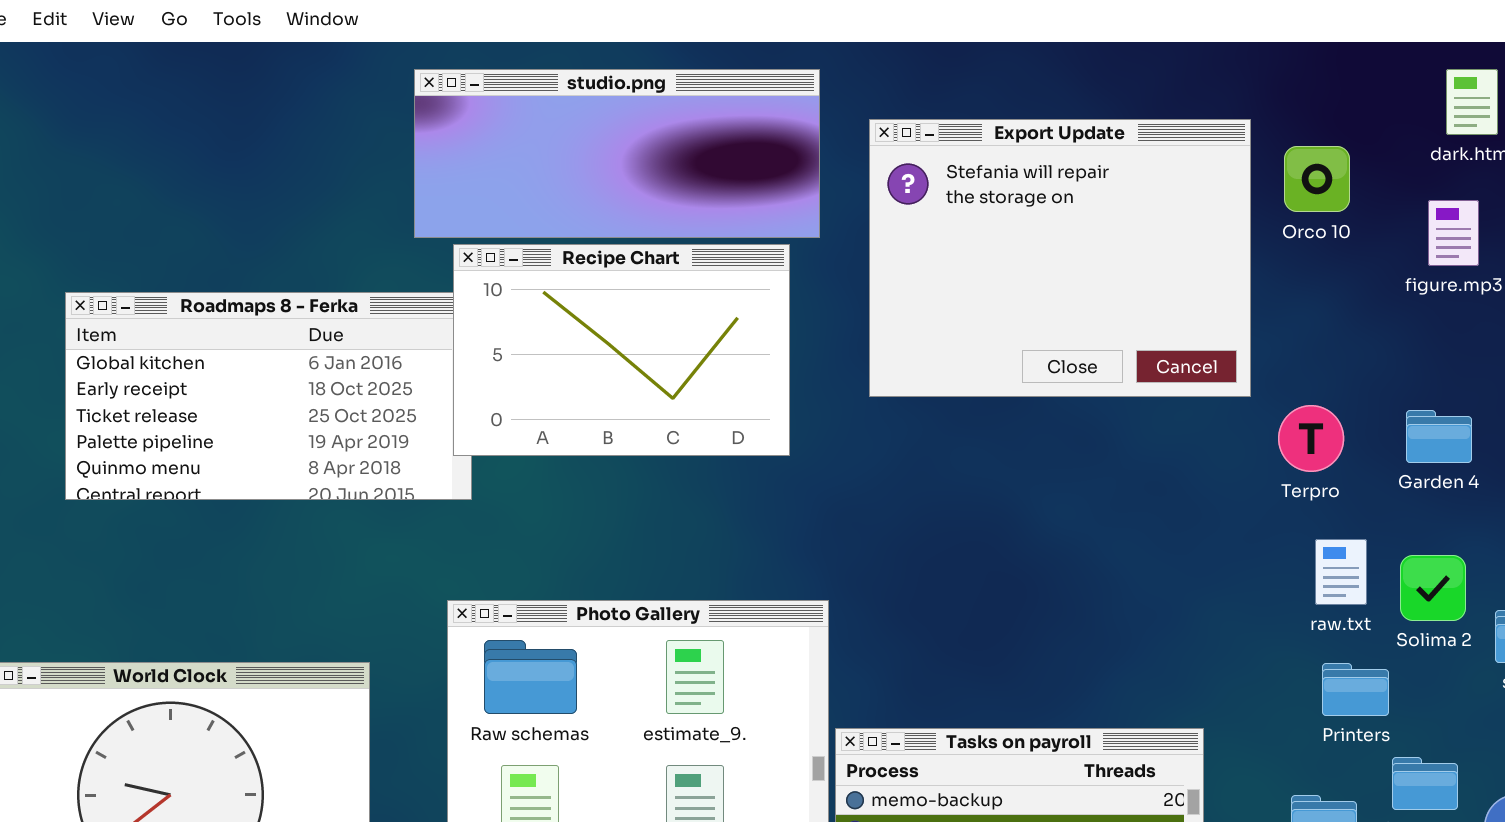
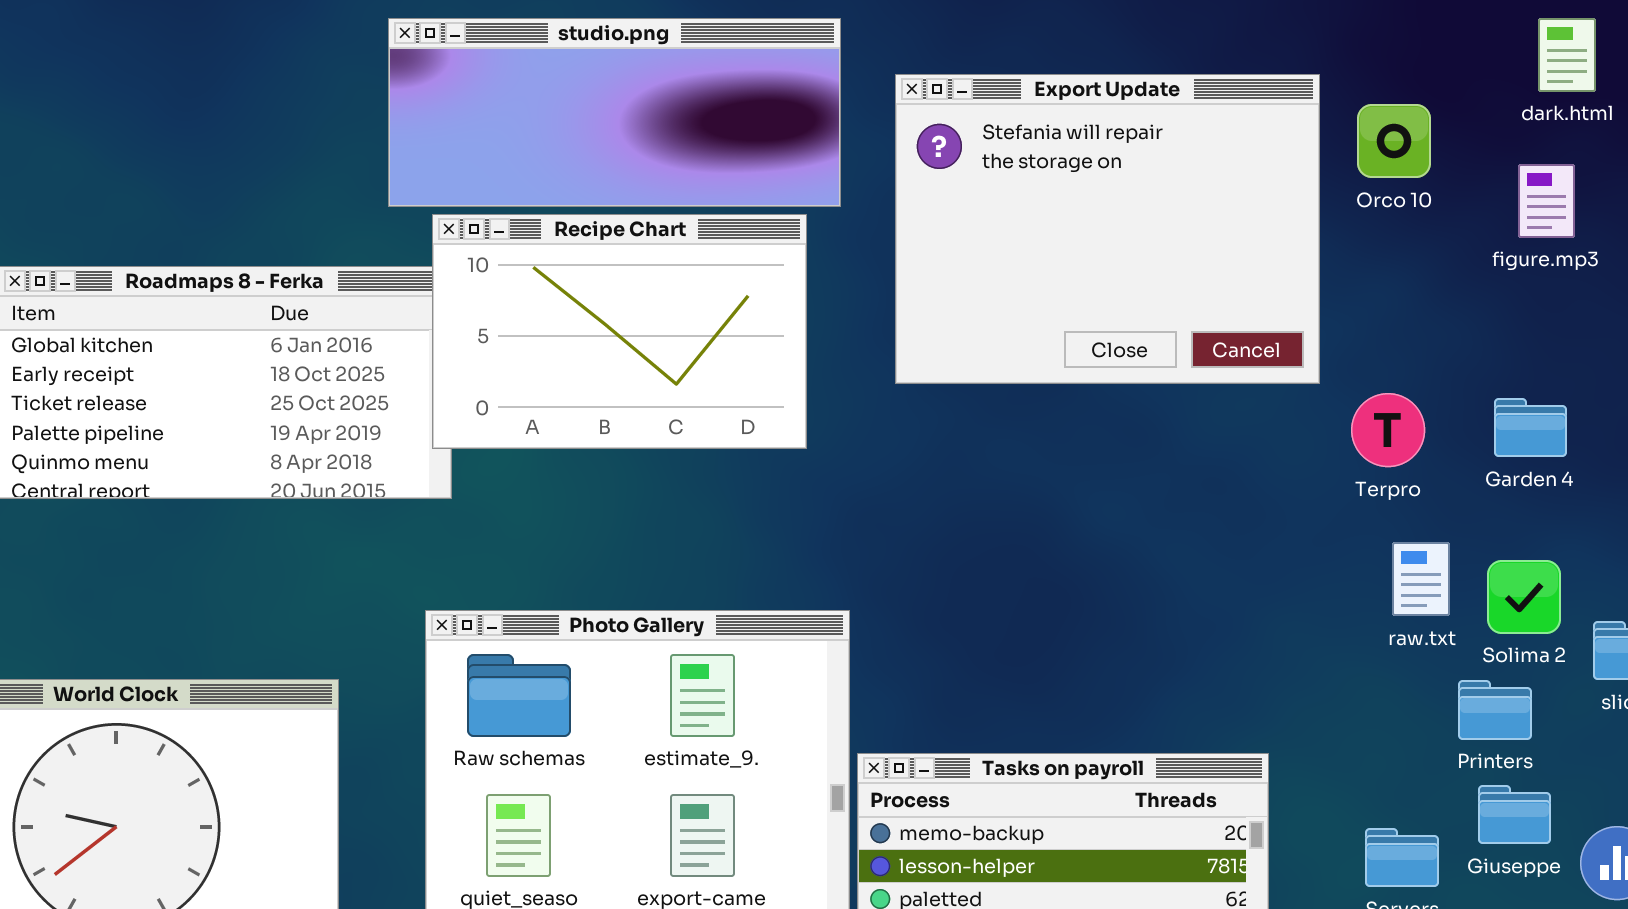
Printers: [1322,663,1389,716] -> [1458,680,1532,740], moved

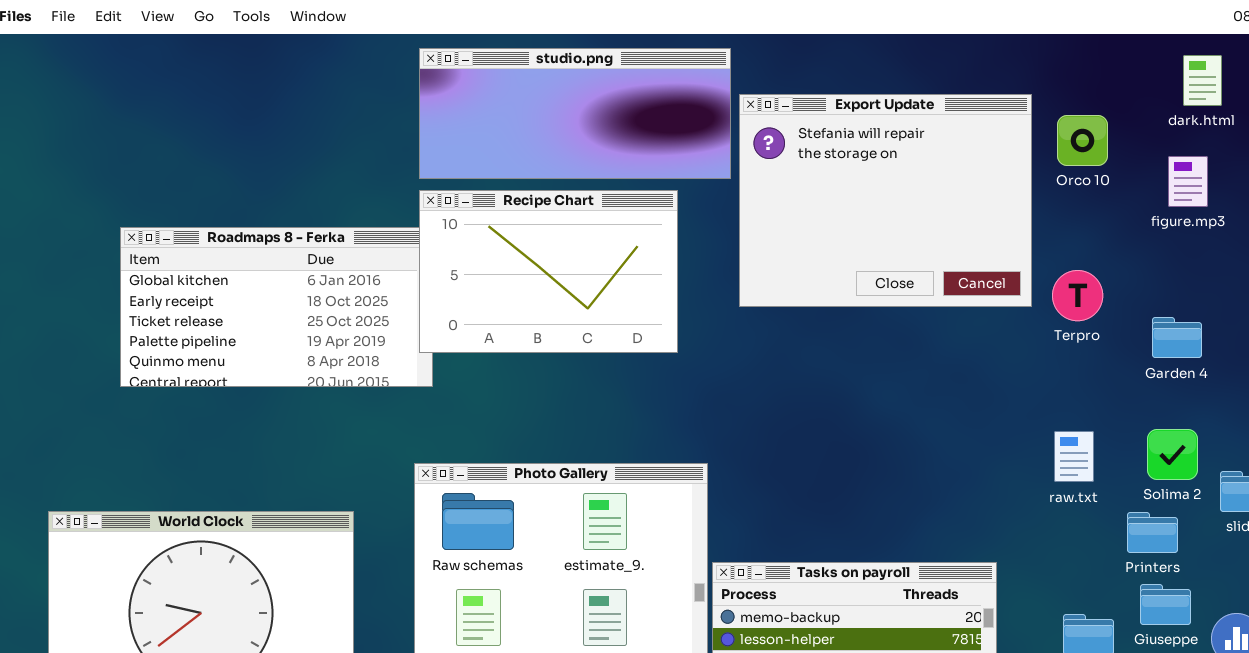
studio.png: [388,18,841,207] -> [419,48,731,179], moved
Terpro: [1351,393,1425,467] -> [1052,270,1103,321], moved
raw.txt: [1392,542,1450,616] -> [1054,431,1094,482], moved

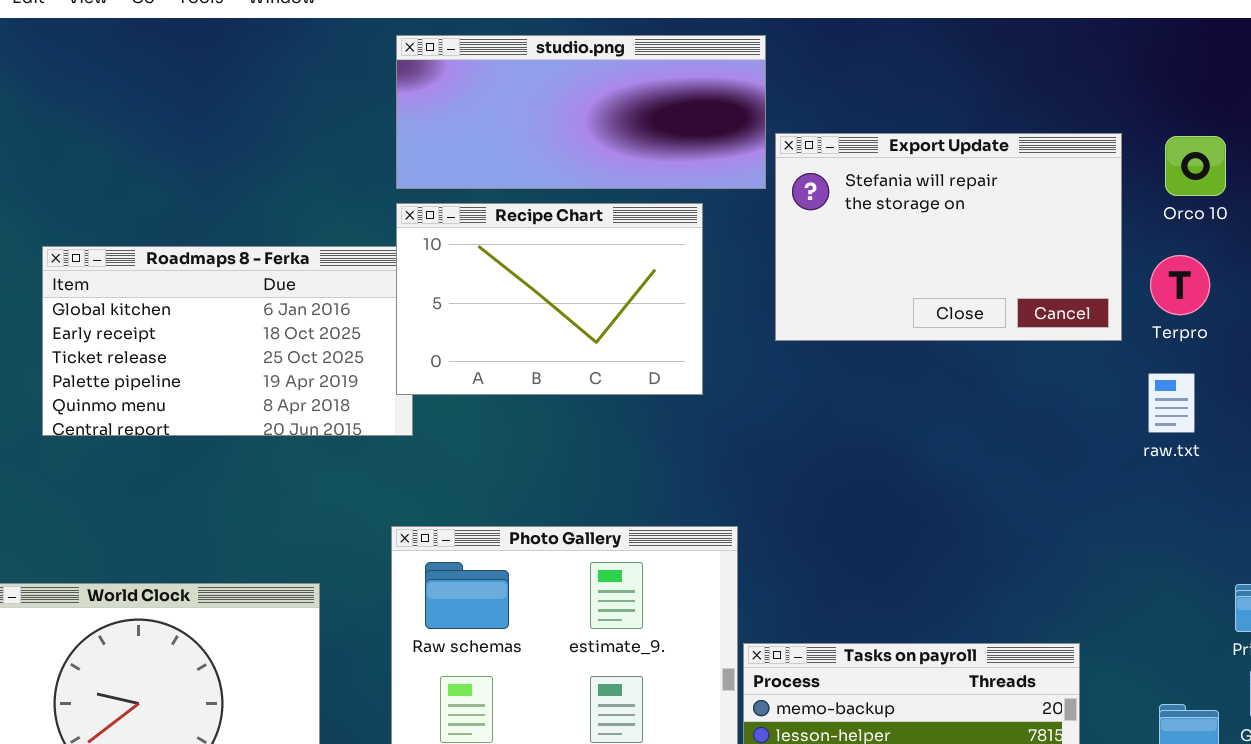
Export Update: [739,94,1032,307] -> [775,133,1122,341], resized
Orco 10: [1057,115,1108,166] -> [1165,136,1226,196], moved
Terpro: [1052,270,1103,321] -> [1150,255,1210,315], moved
raw.txt: [1054,431,1094,482] -> [1148,373,1195,433], moved

